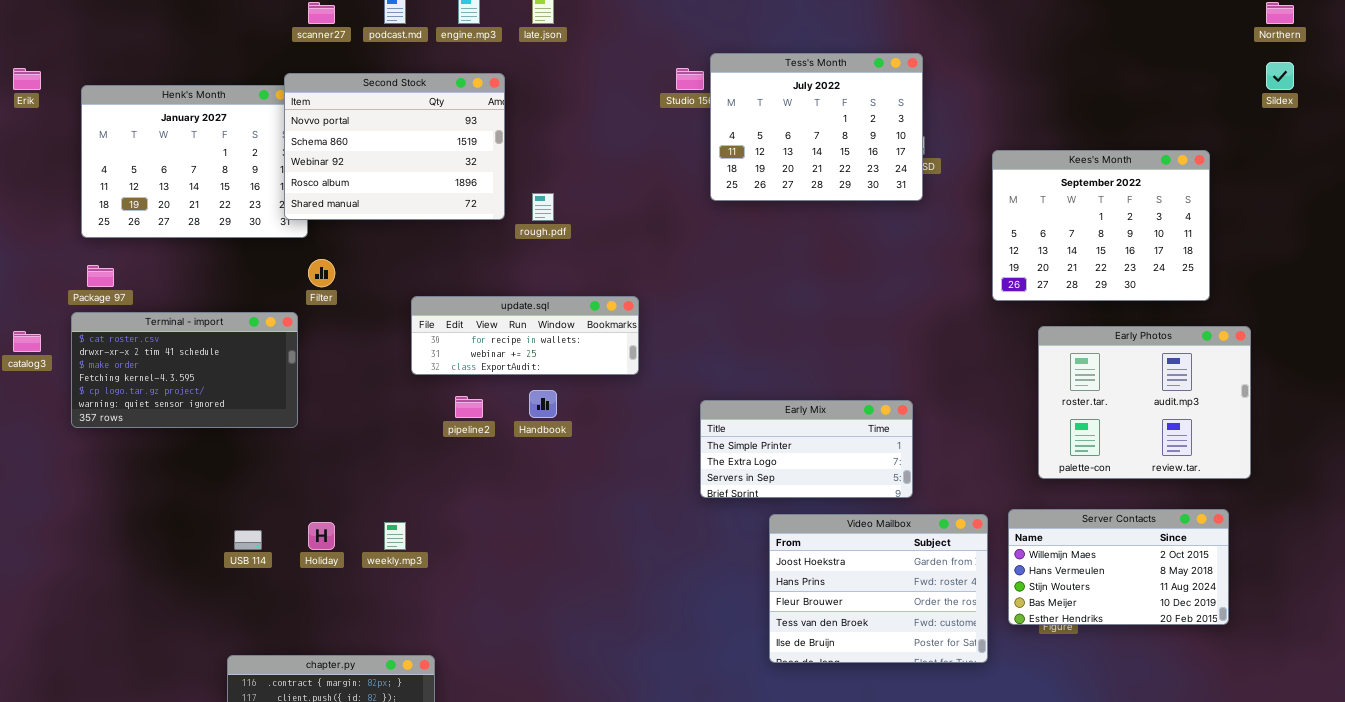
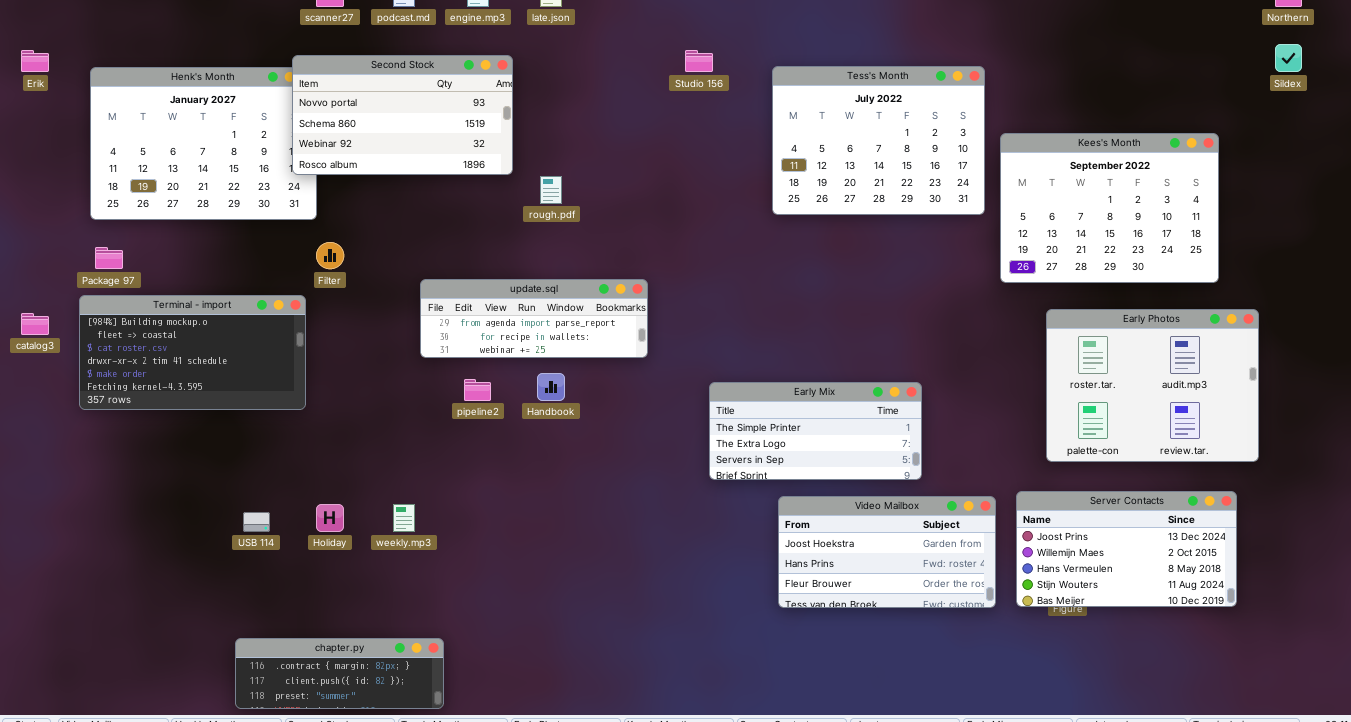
Tess's Month: [710,53,923,201] -> [772,66,985,215], moved
Second Stock: [284,73,505,220] -> [292,55,513,175], resized
update.sql: [411,296,639,375] -> [420,279,648,358], scrolled up 1 row
Terminal - import: [71,312,298,428] -> [79,295,306,410], scrolled up 2 rows
Server Contacts: [1008,509,1229,625] -> [1016,491,1237,607], scrolled up 1 row
Video Mailbox: [769,514,988,663] -> [778,496,996,608], resized

